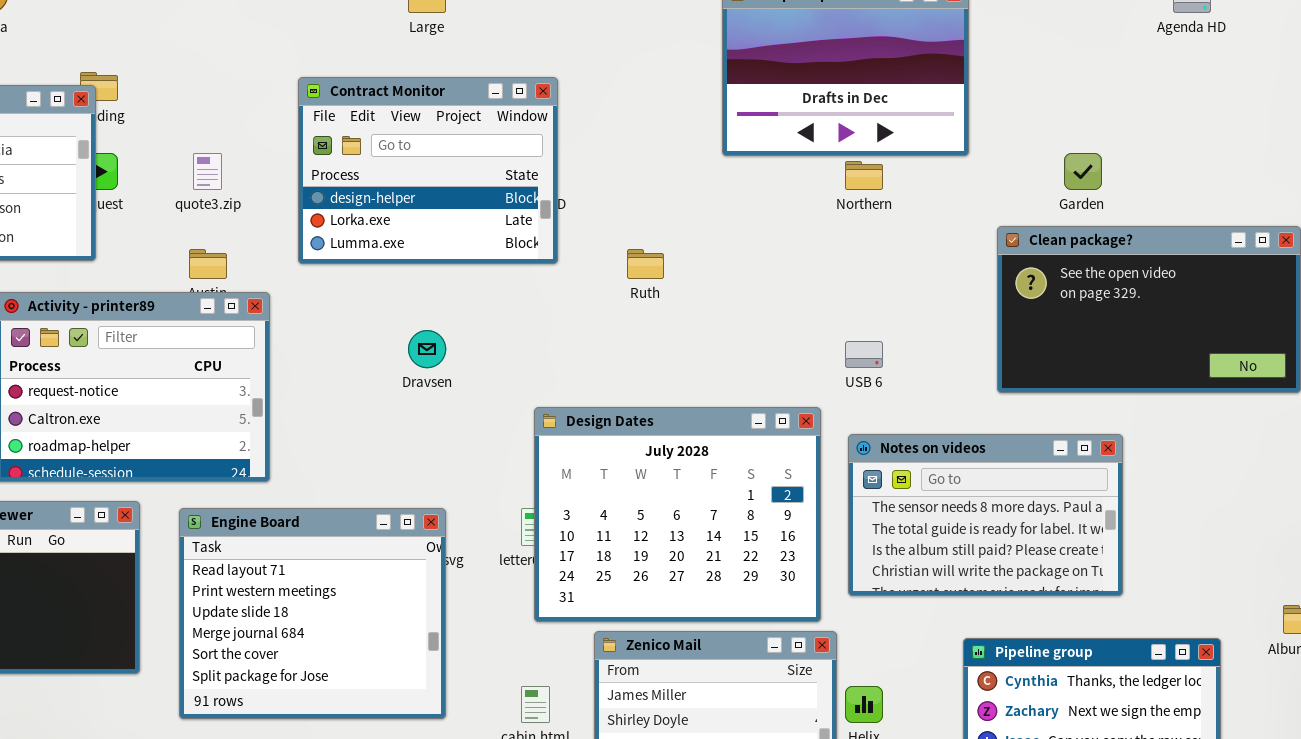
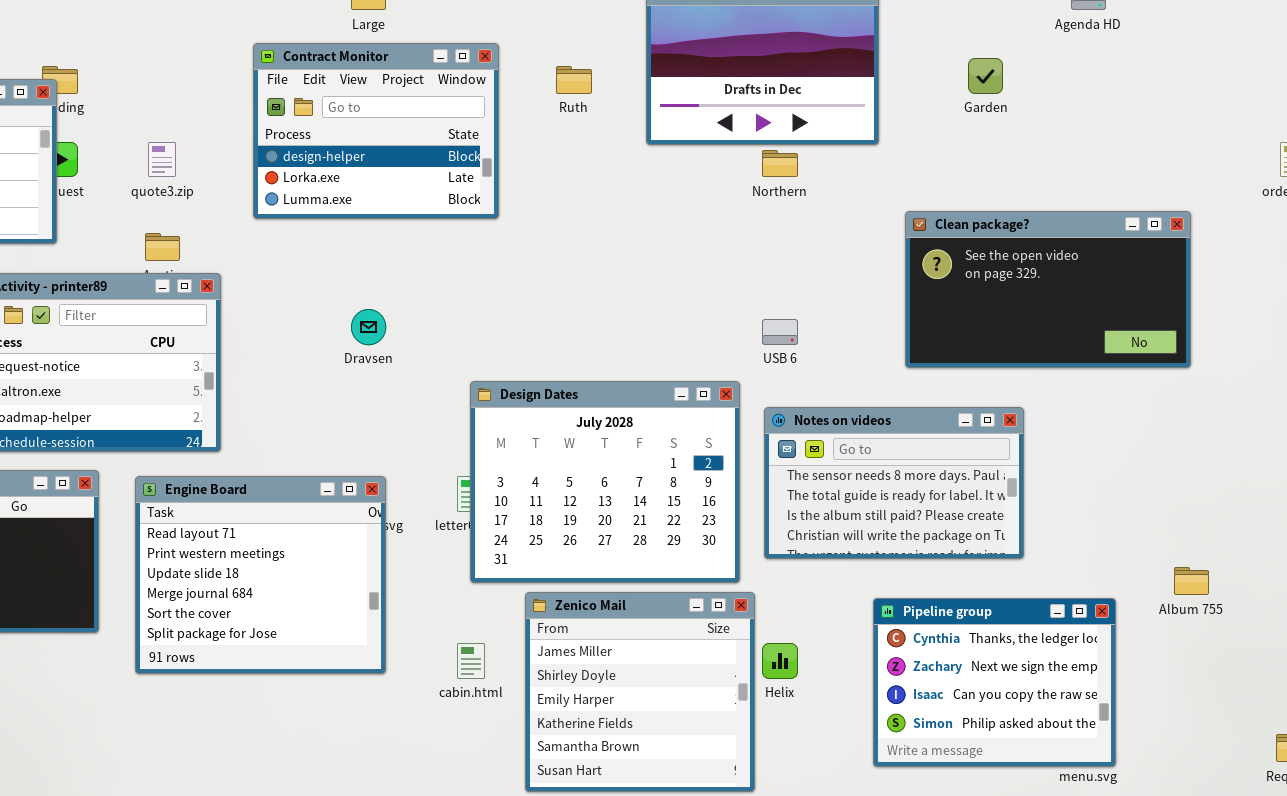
Contract Monitor: [298,77,558,264] -> [253,43,499,219], moved
Garden: [1064,153,1102,190] -> [968,58,1003,94], moved
Ruth: [627,249,664,279] -> [556,66,592,94], moved

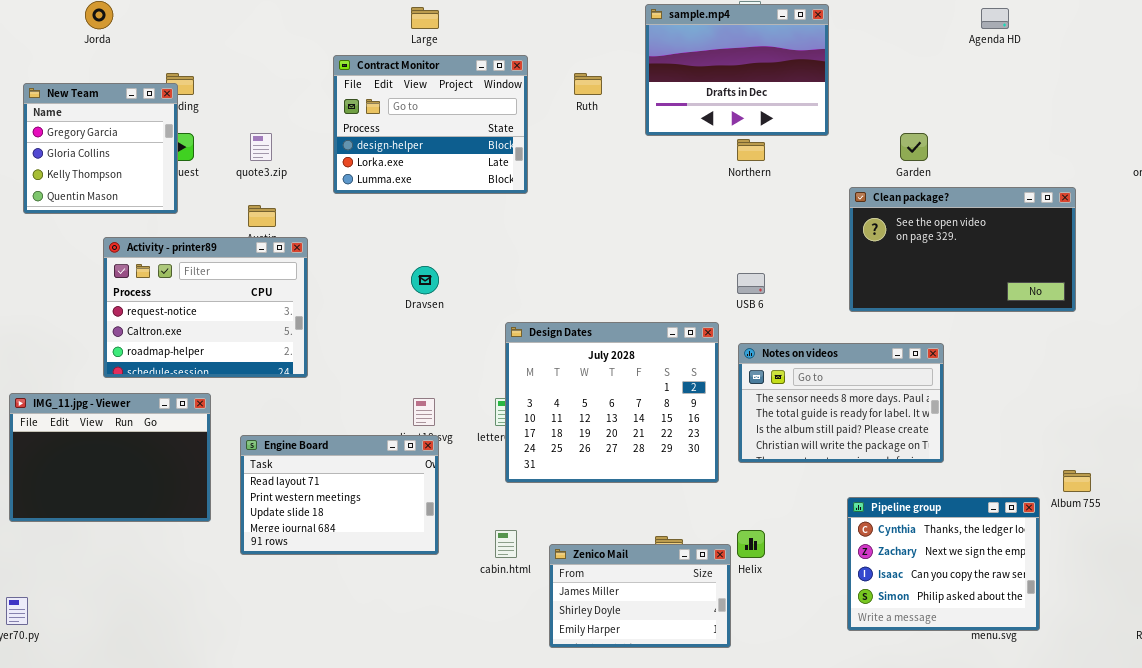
Garden: [968,58,1003,94] -> [900,133,928,161], moved
Engine Board: [135,476,386,674] -> [240,435,439,555], resized
Zenico Mail: [525,592,755,792] -> [549,544,731,648], resized
Pipeline group: [873,598,1116,767] -> [847,497,1040,631], moved

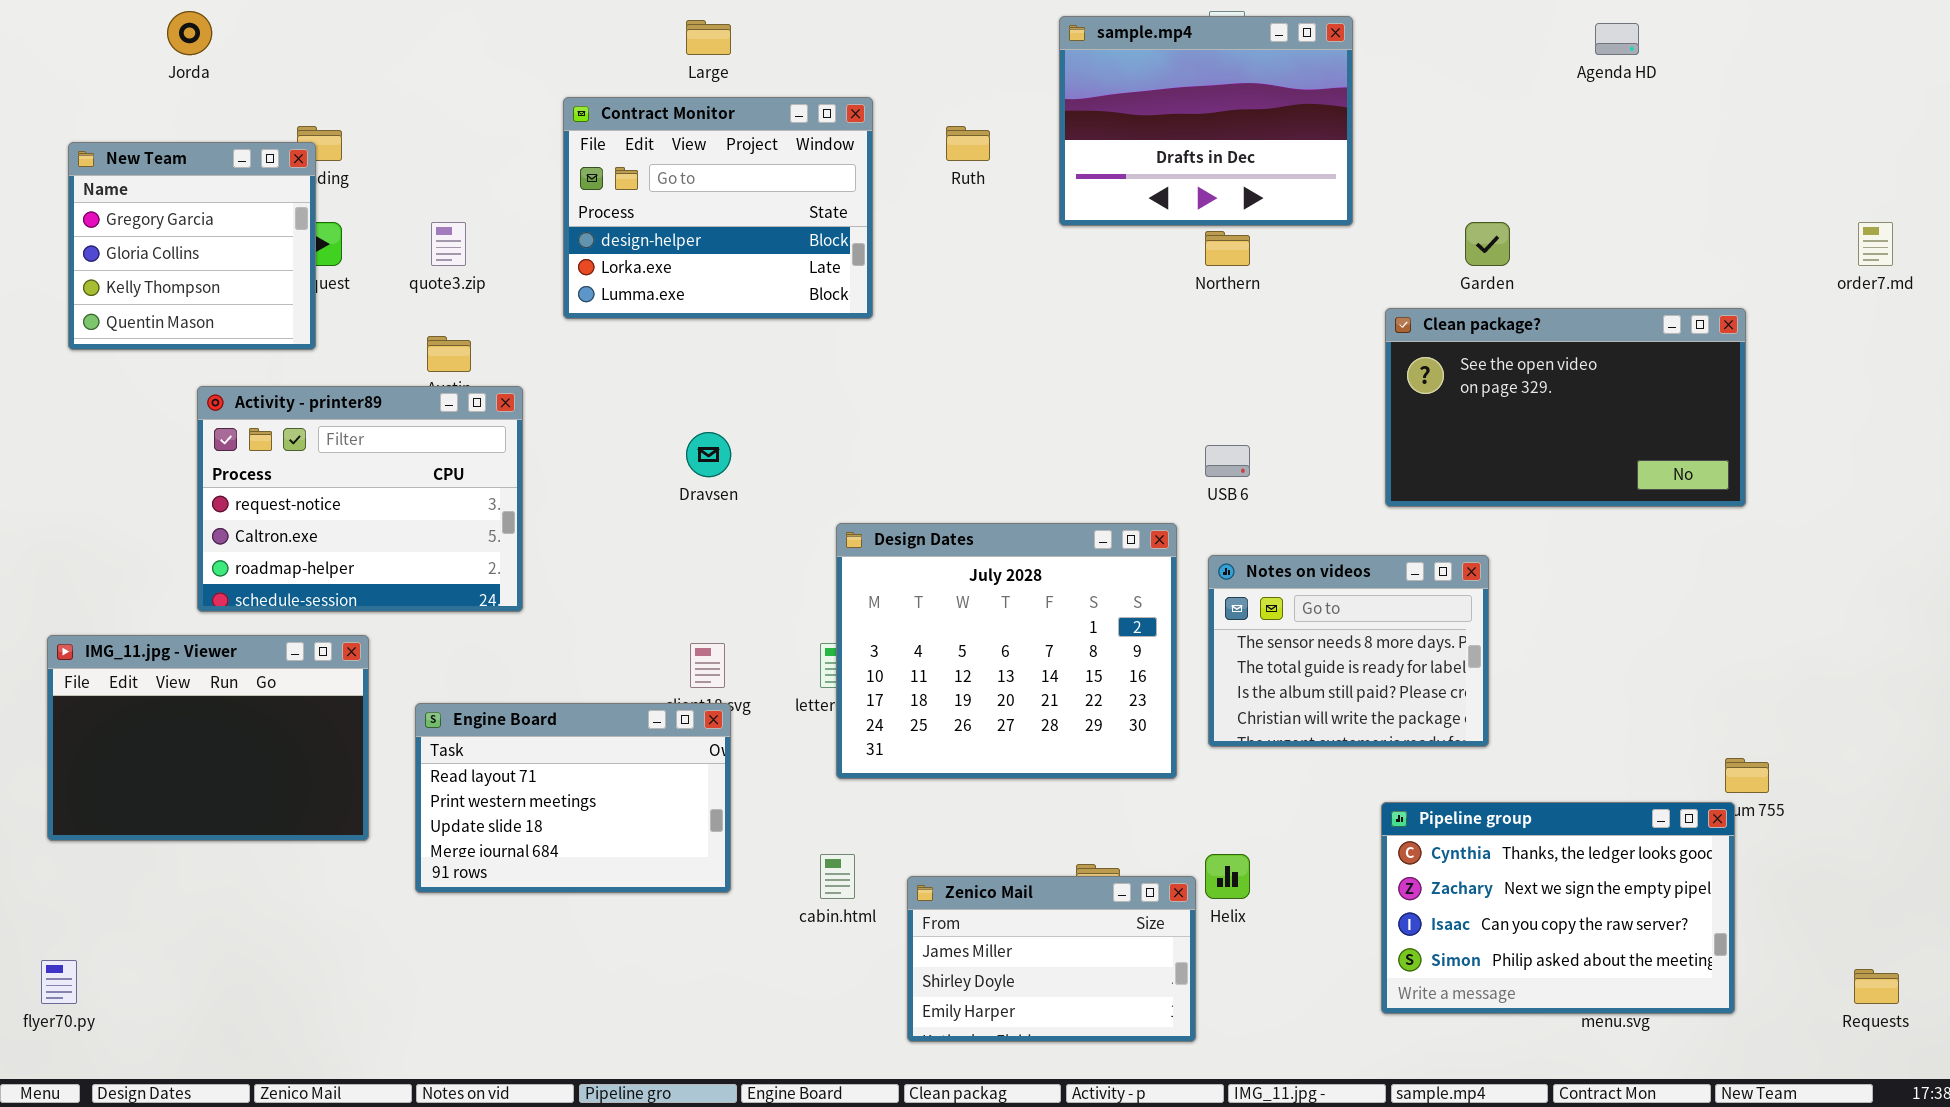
Notes on videos: [738,343,944,463] -> [1208,555,1489,747], resized
Pipeline group: [847,497,1040,631] -> [1381,802,1735,1014], resized

